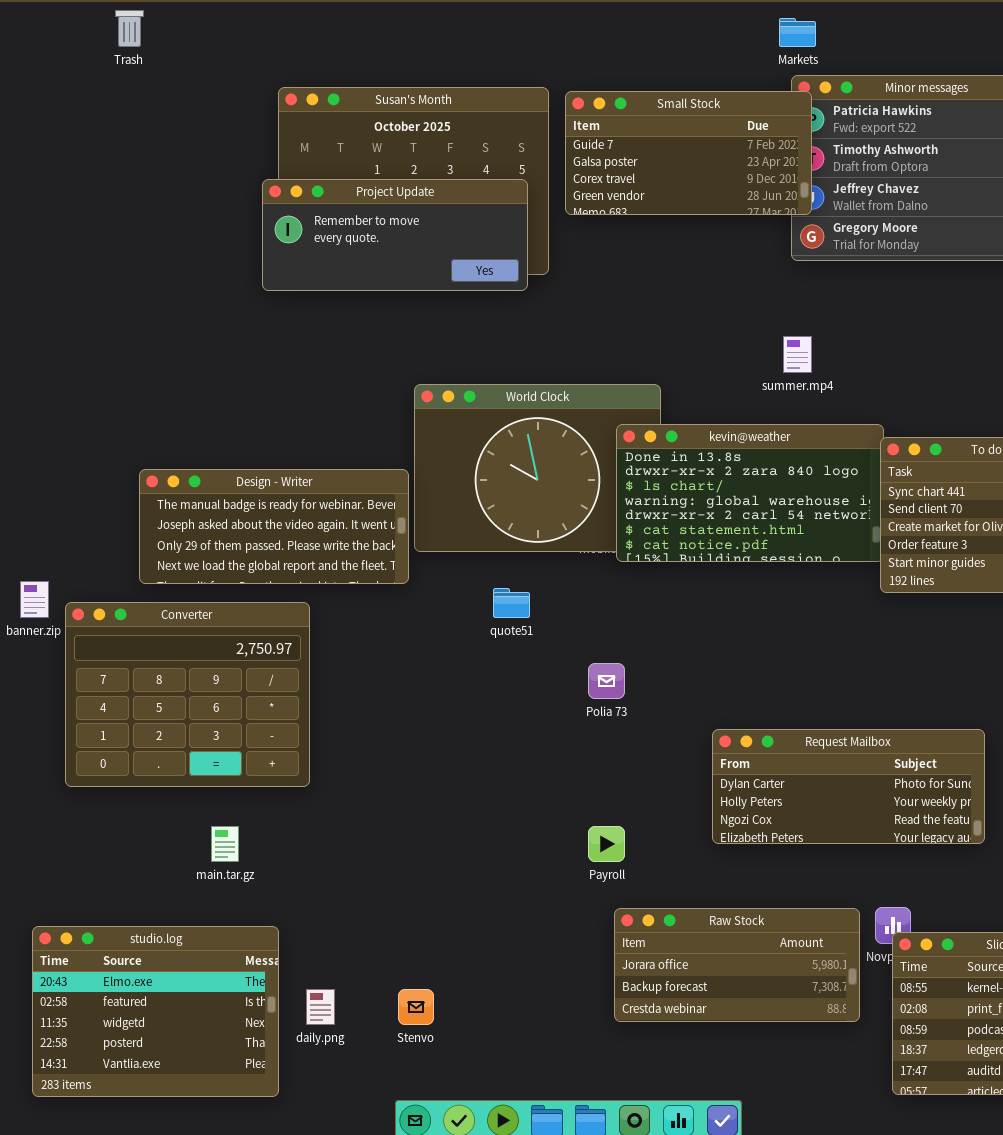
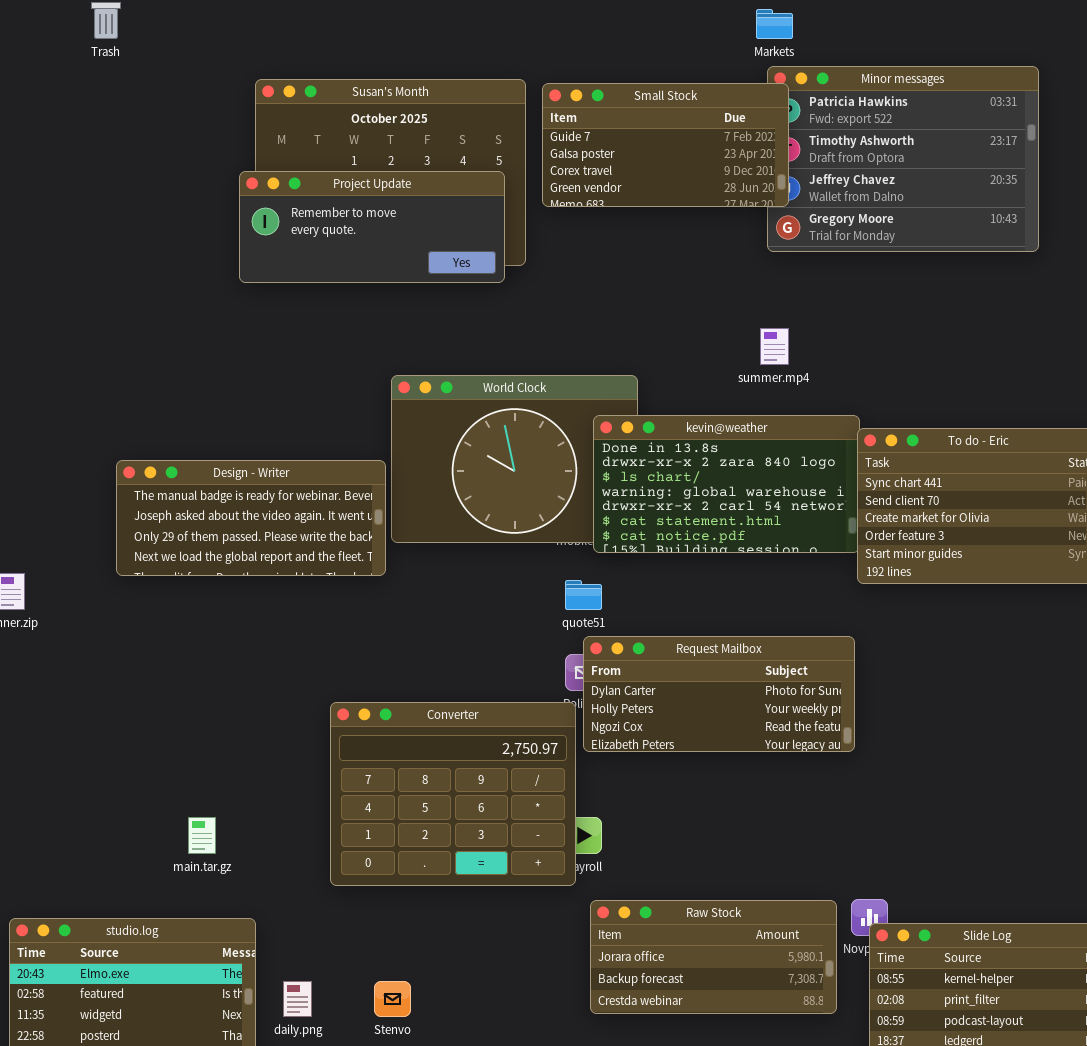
quote51: [493,588,530,618] -> [565,580,602,610], moved
Converter: [65,602,310,787] -> [330,702,576,886], moved
Request Mailbox: [712,729,985,844] -> [583,636,855,752], moved

